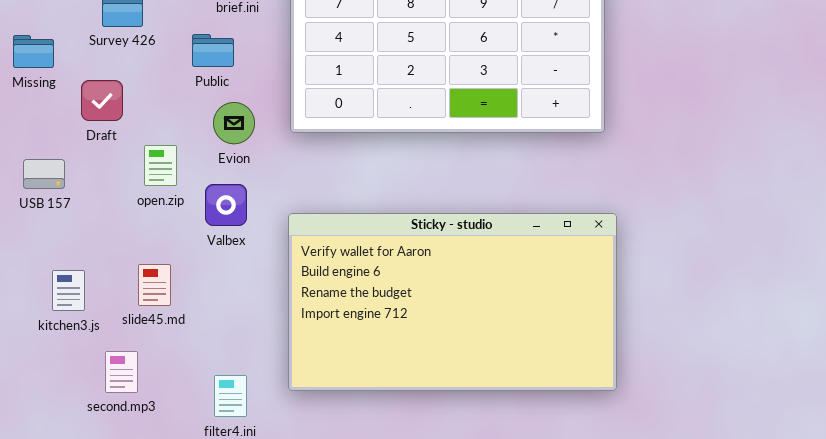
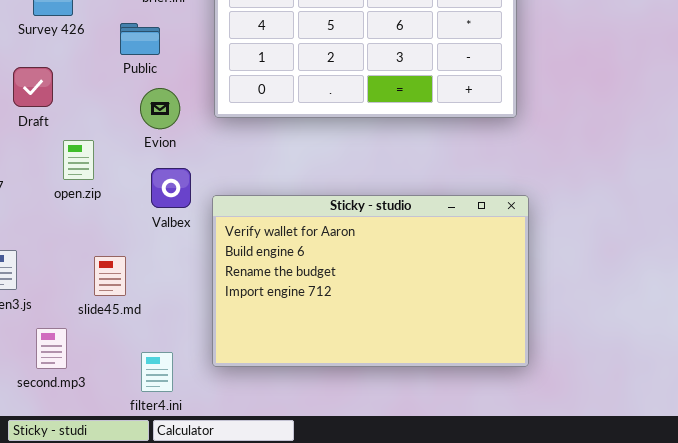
open.zip: [144,145,177,186] -> [63,140,94,180], moved
Valbex: [205,184,247,226] -> [151,168,191,208], moved
slide45.md: [138,264,171,306] -> [94,256,126,296], moved

